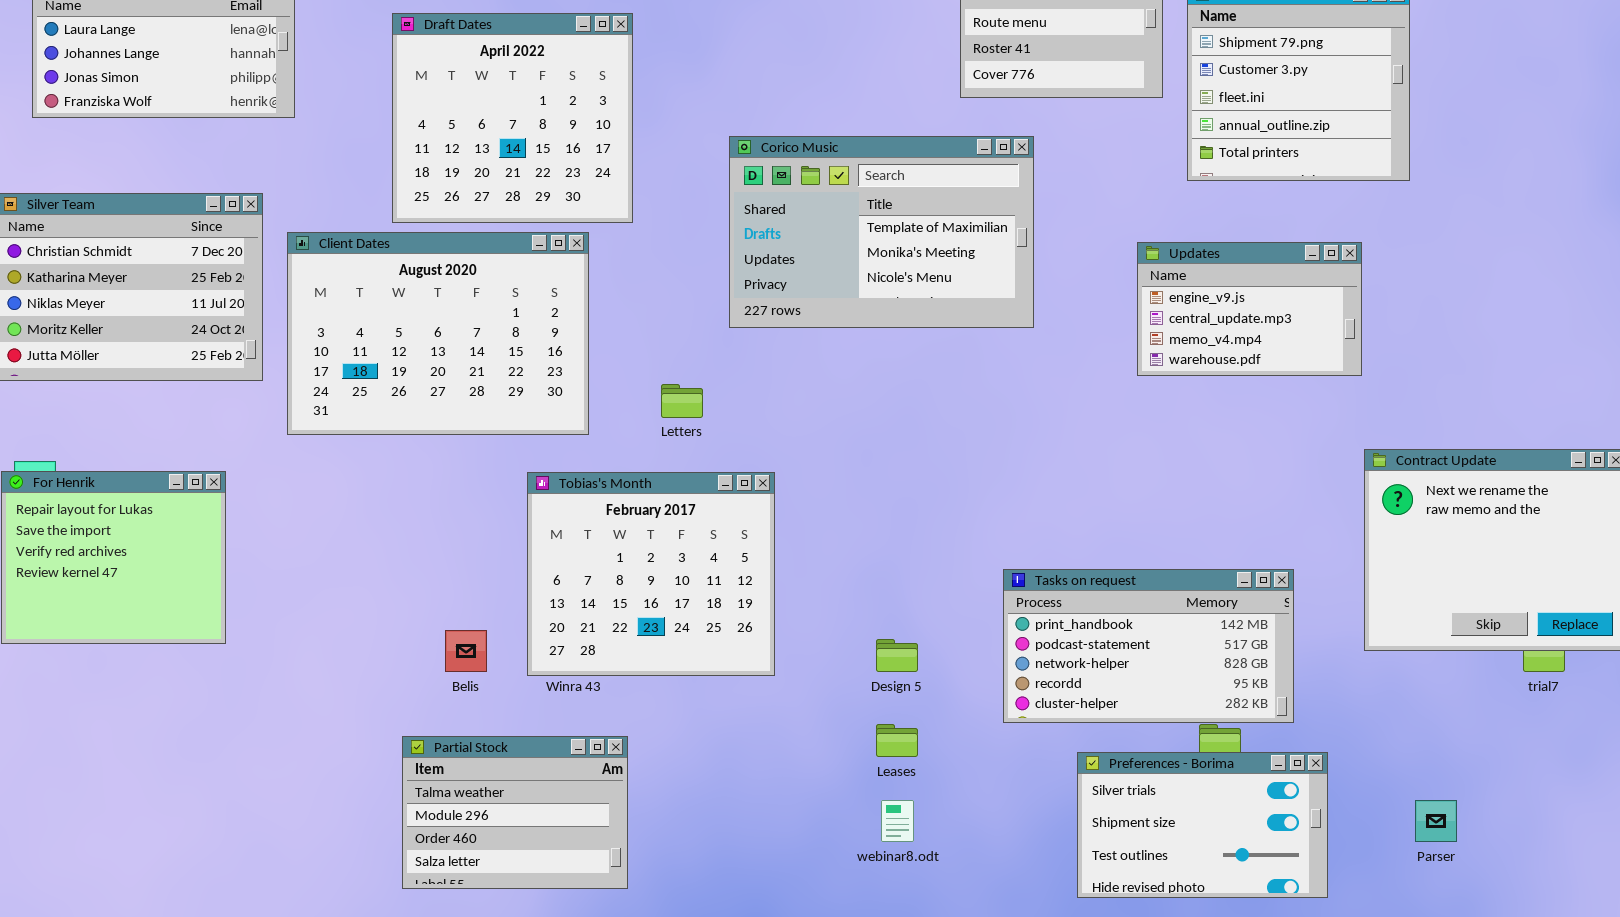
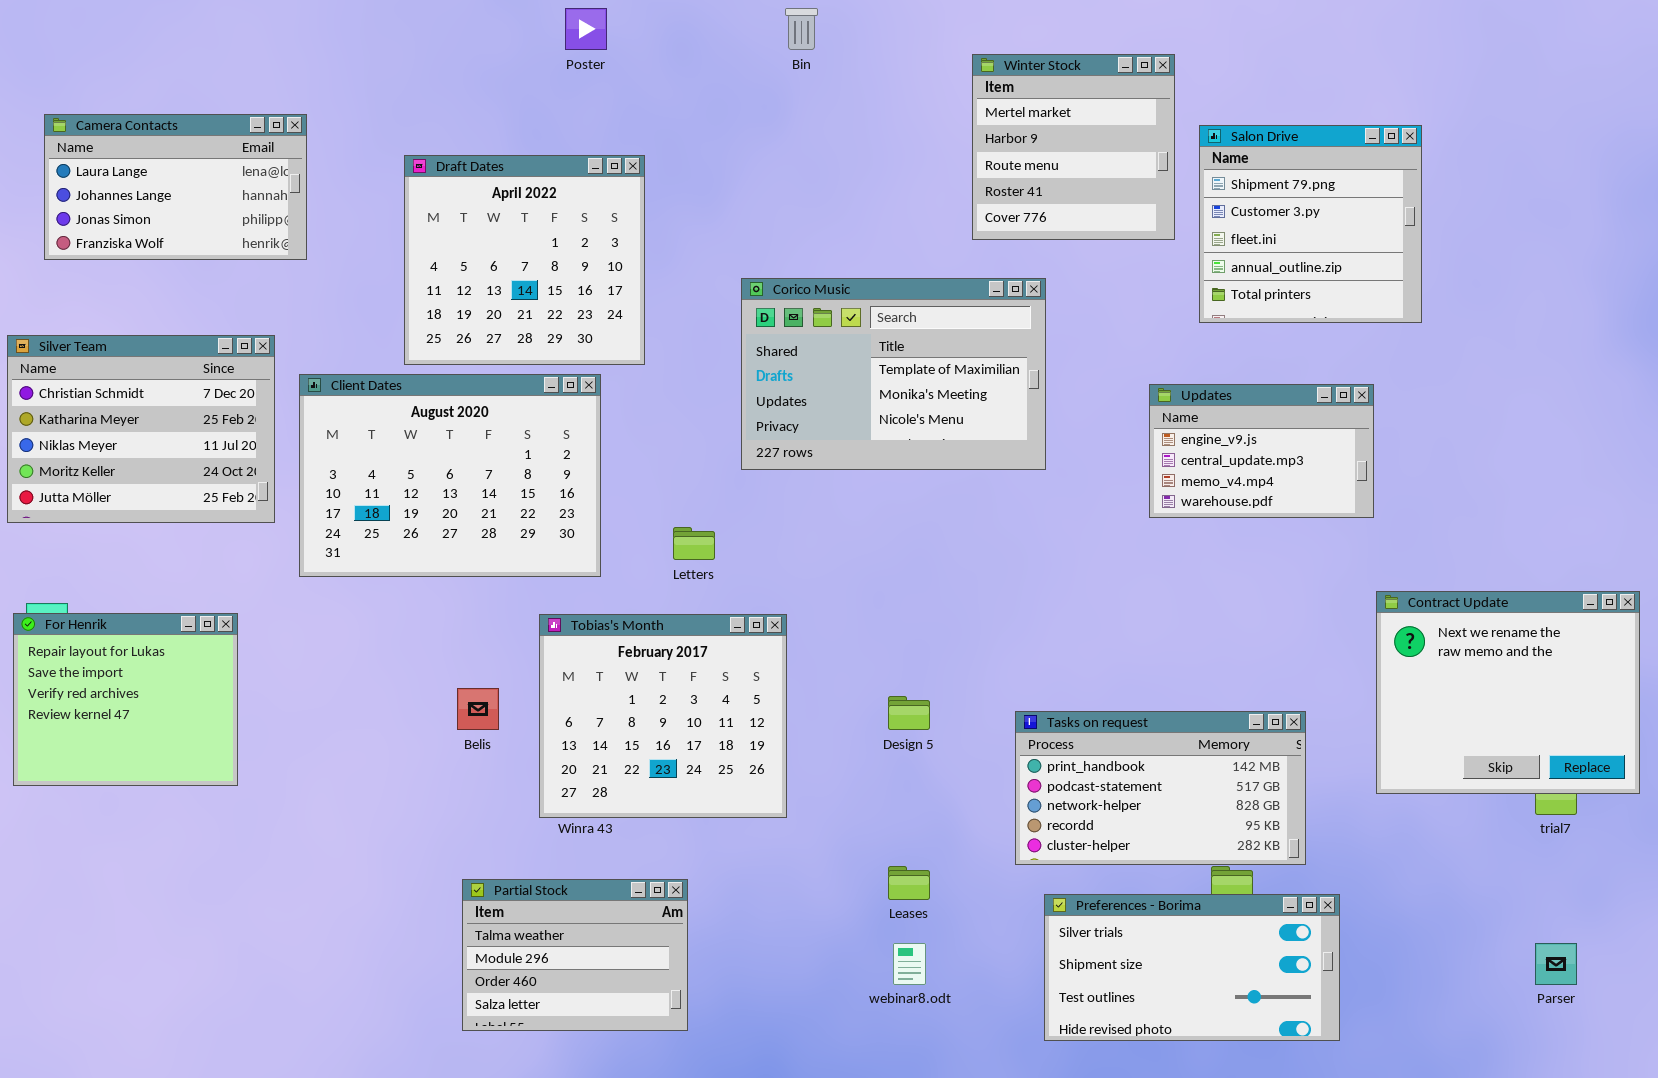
Belis: [445,630,487,672] -> [457,688,499,730], moved
Design 5: [876,639,918,672] -> [888,696,930,730], moved
Partial Stock: [402,736,628,889] -> [462,879,688,1031], moved
Preferences - Borima: [1077,752,1328,898] -> [1044,894,1340,1041], resized
Parser: [1415,800,1457,842] -> [1535,943,1577,985], moved

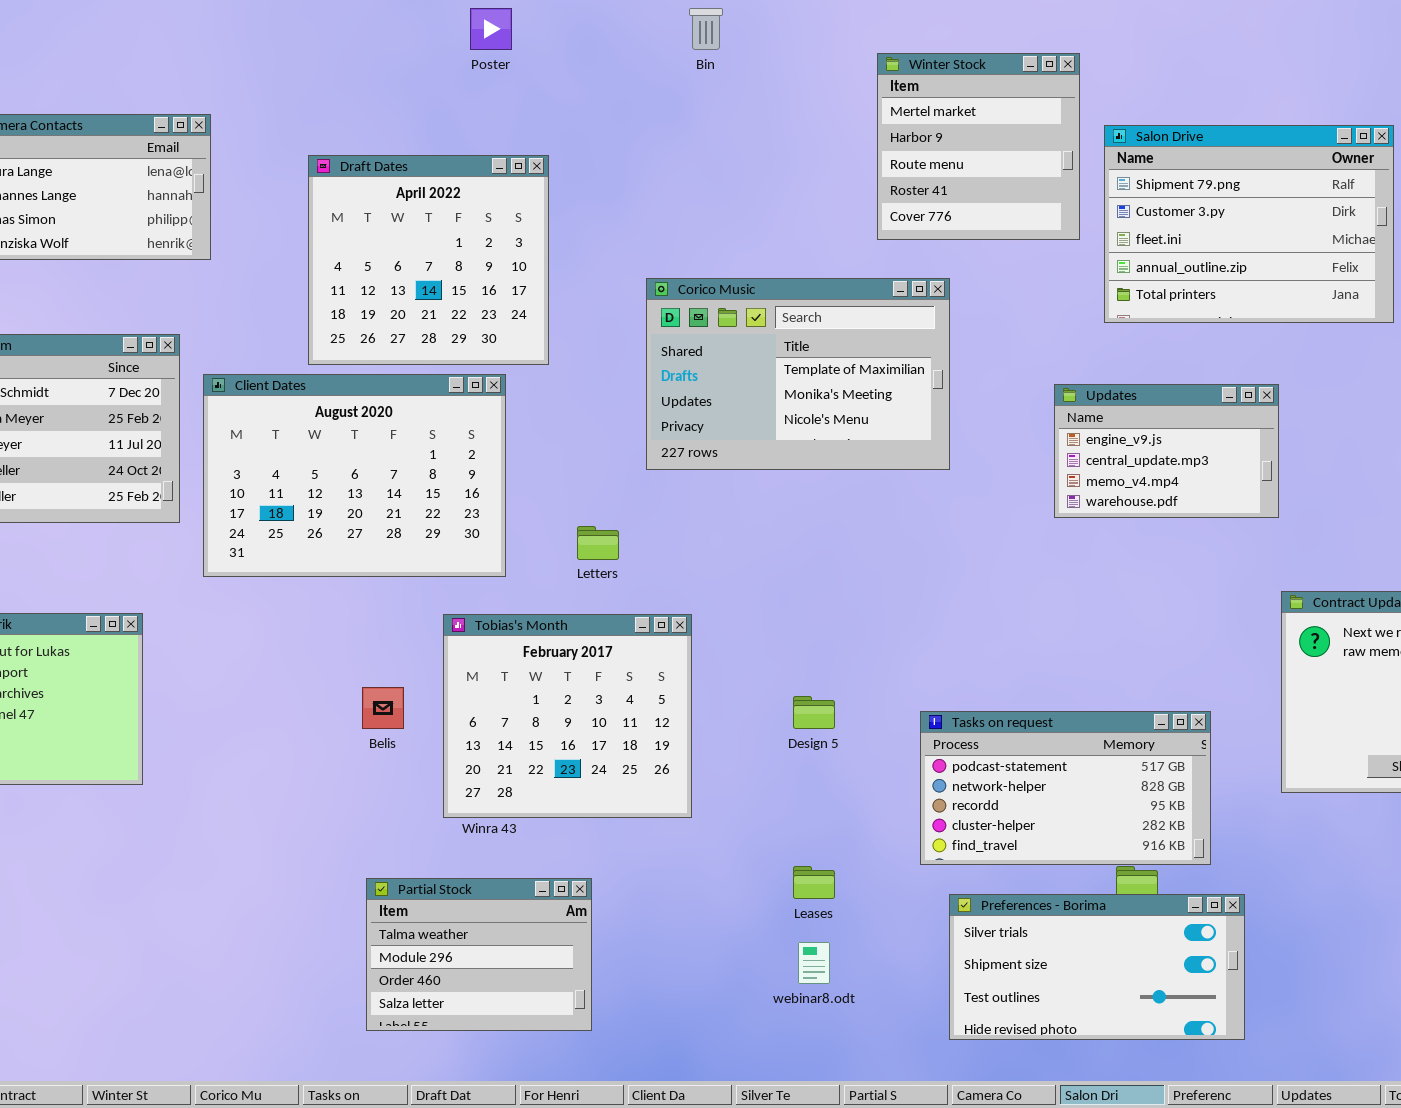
Salon Drive: [1199,125,1422,323] -> [1104,125,1394,323], resized
Tasks on request: [1015,711,1306,865] -> [920,711,1211,865], scrolled down 1 row

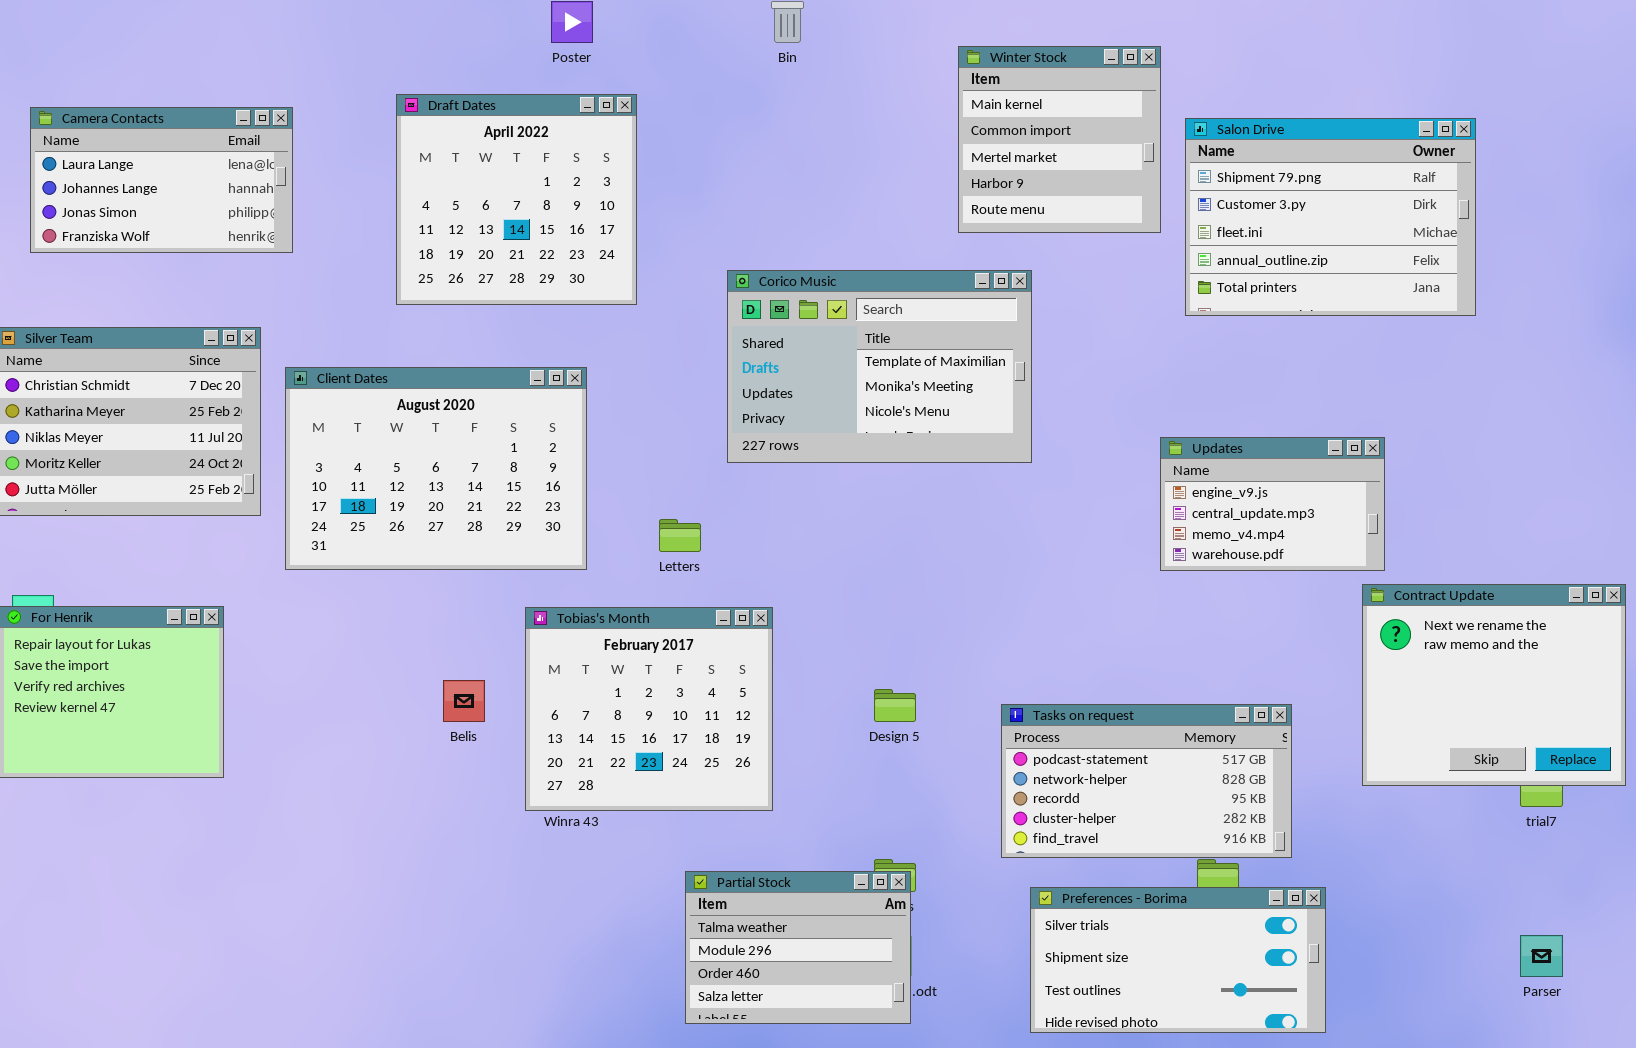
Winter Stock: [877,53,1080,240] -> [958,46,1161,233], scrolled up 2 rows
Draft Dates: [308,155,549,365] -> [396,94,637,305], moved
Updates: [1054,384,1279,518] -> [1160,437,1385,571], moved
Partial Stock: [366,878,592,1031] -> [685,871,911,1024], moved

